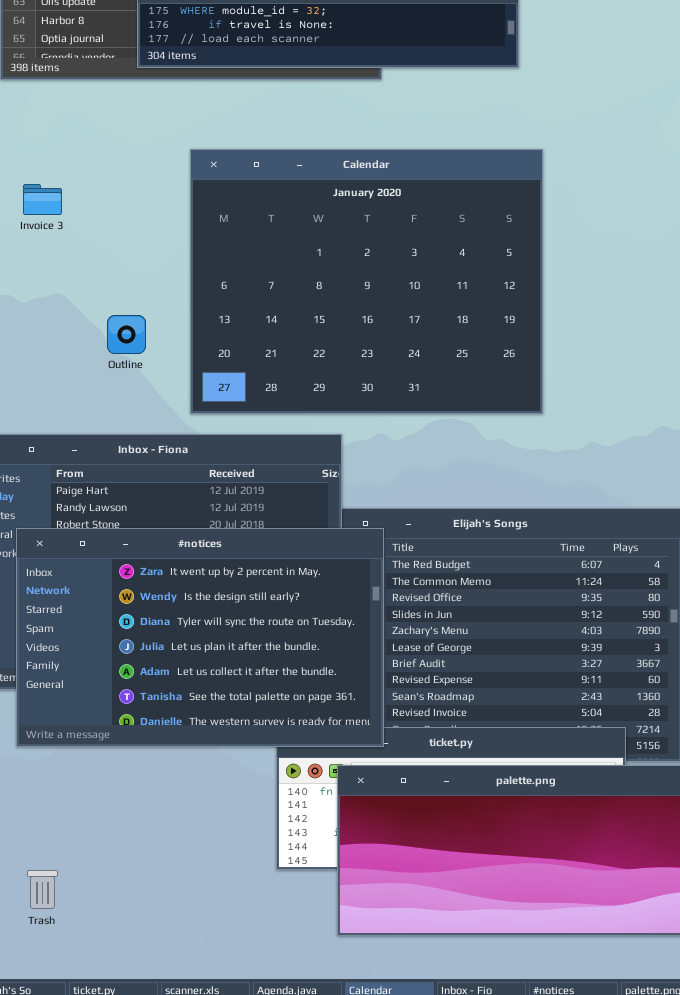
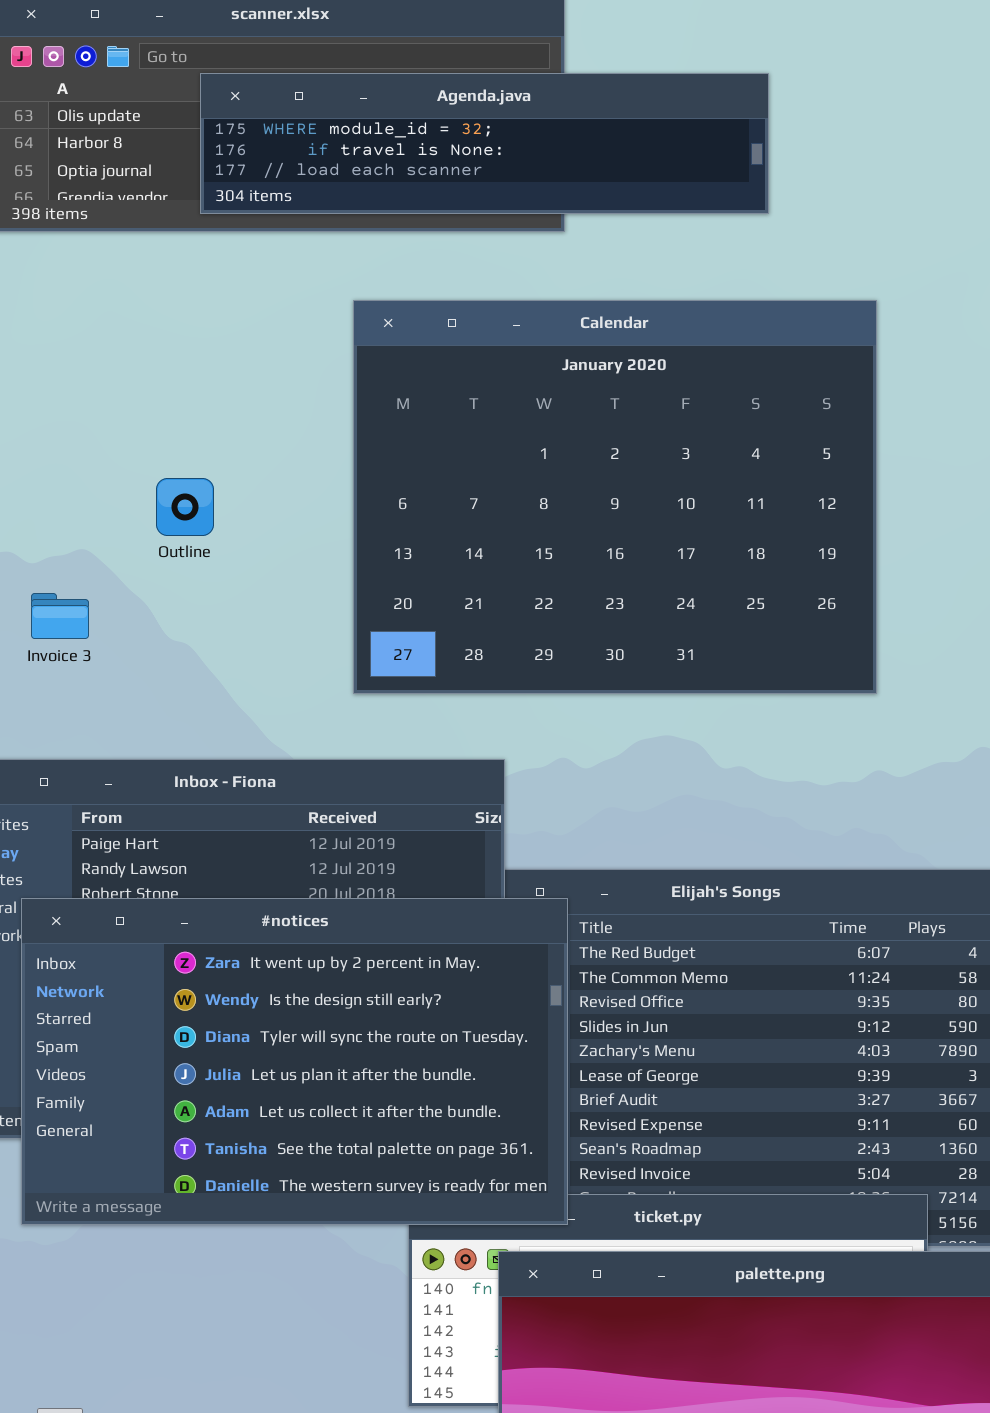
Calendar: [190,149,543,414] -> [353,300,877,694], moved
Invoice 3: [23,184,62,215] -> [31,593,89,639], moved
Outline: [107,315,146,354] -> [156,478,214,536], moved

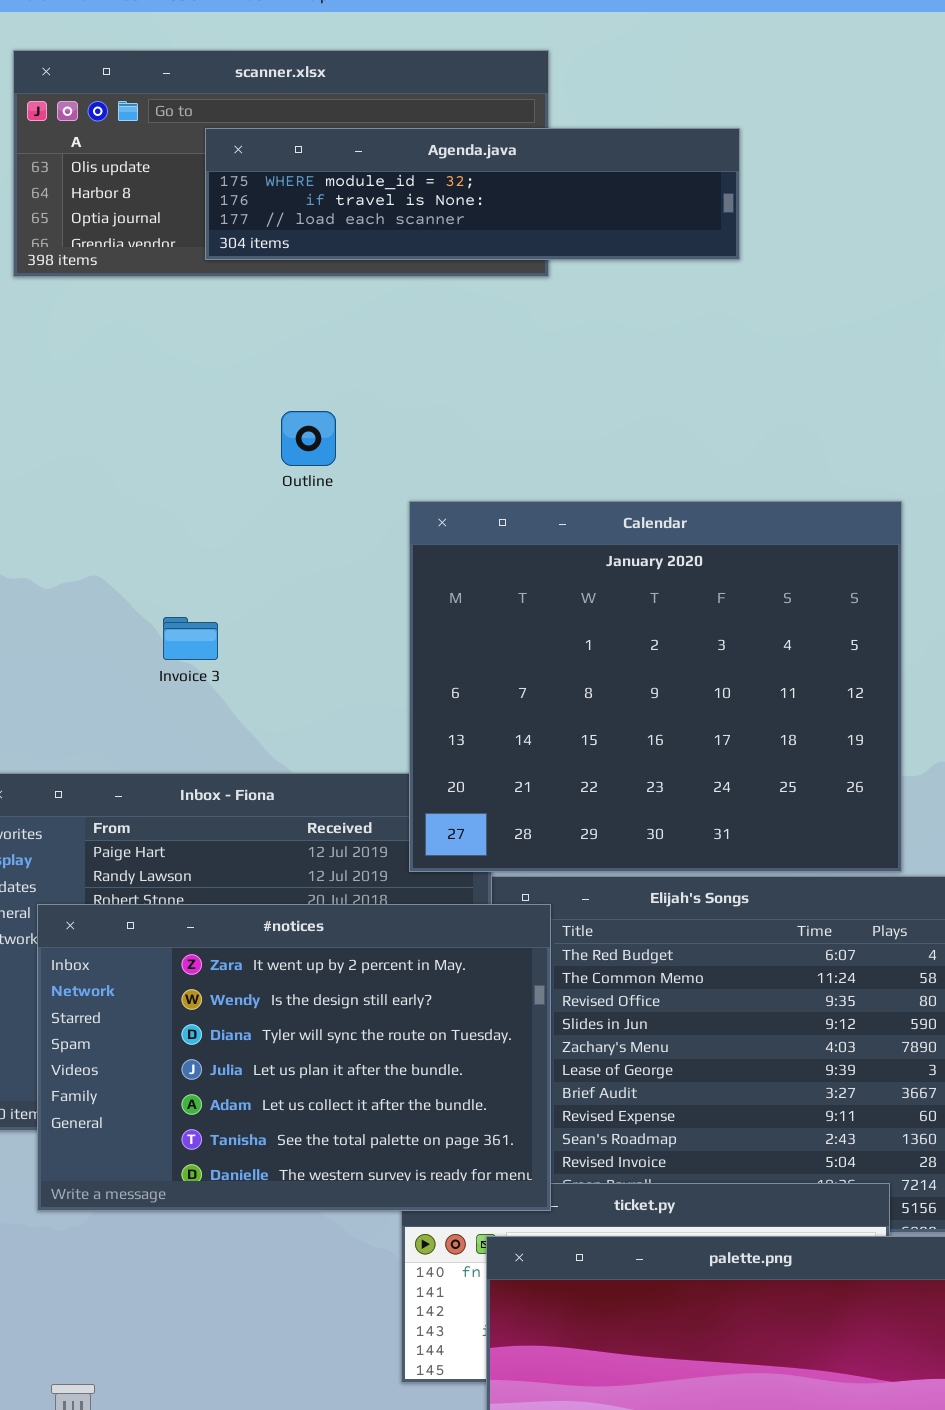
Calendar: [353,300,877,694] -> [409,501,902,872], moved
Outline: [156,478,214,536] -> [281,411,336,466], moved
Invoice 3: [31,593,89,639] -> [163,617,218,660], moved

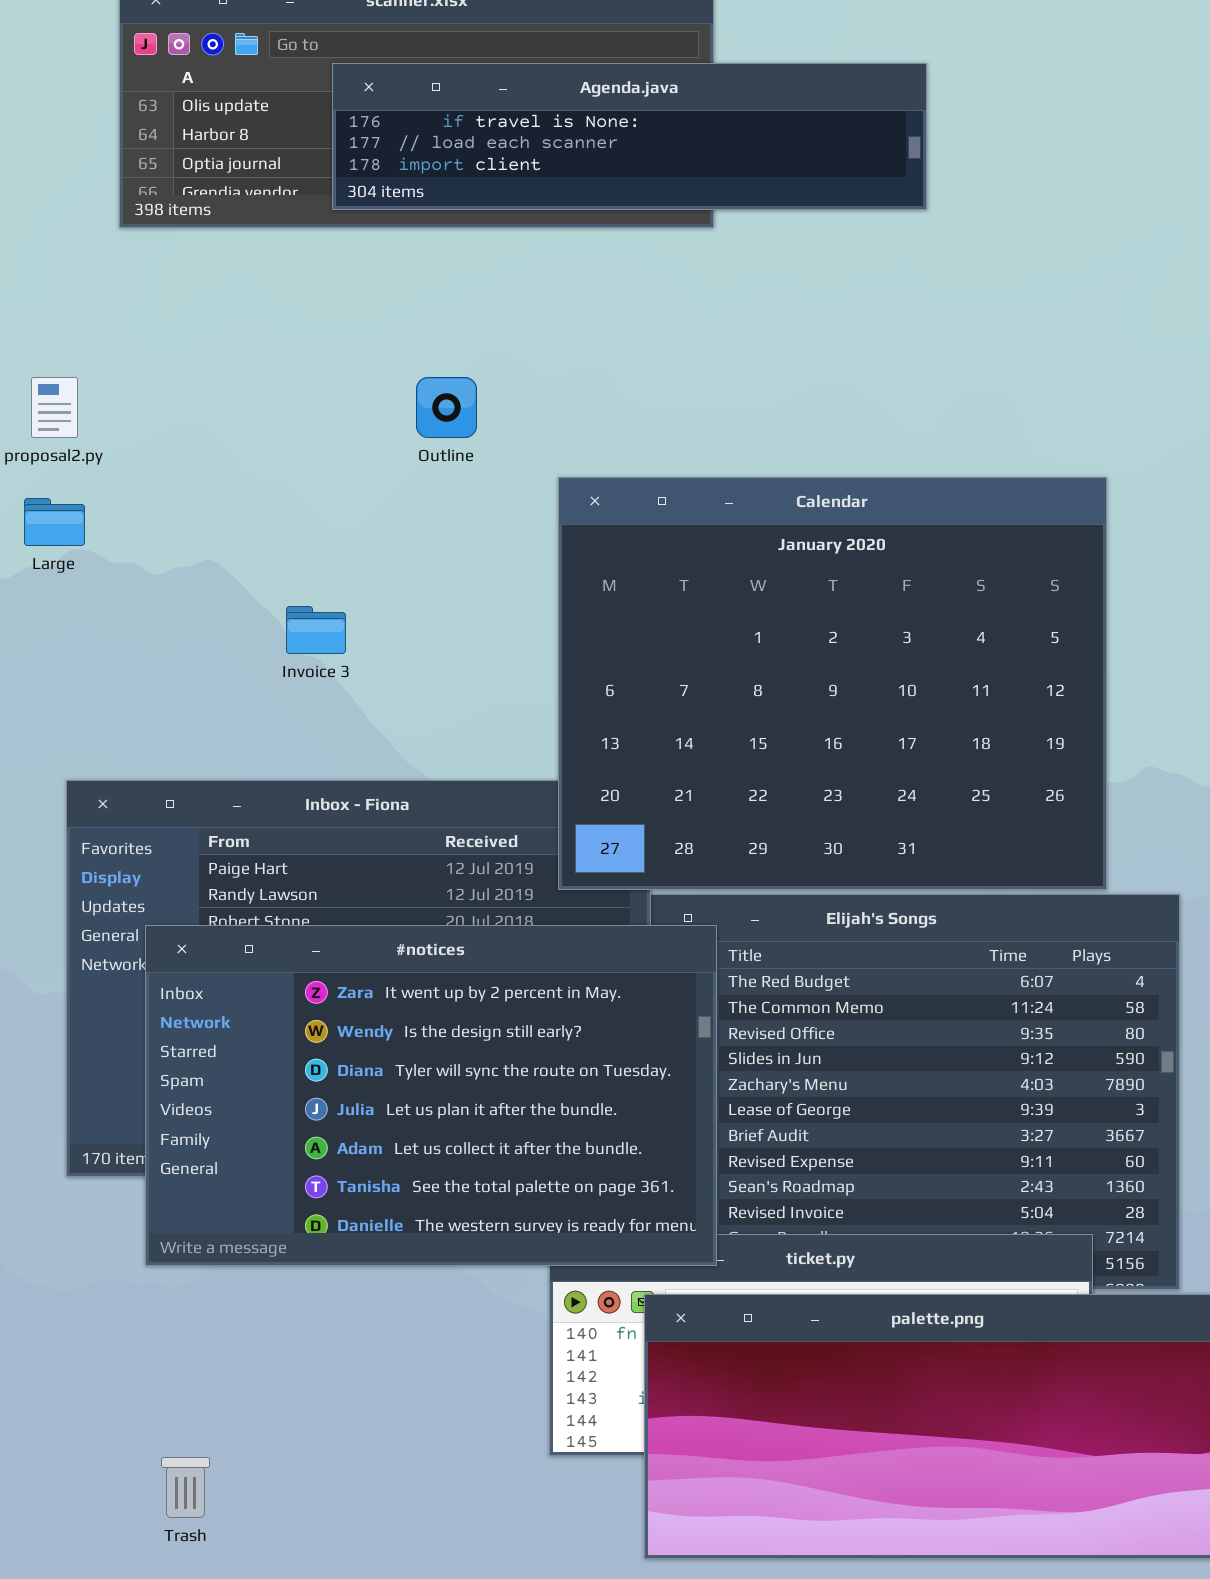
Agenda.java: [205,128,740,260] -> [332,63,927,210], scrolled down 1 row

